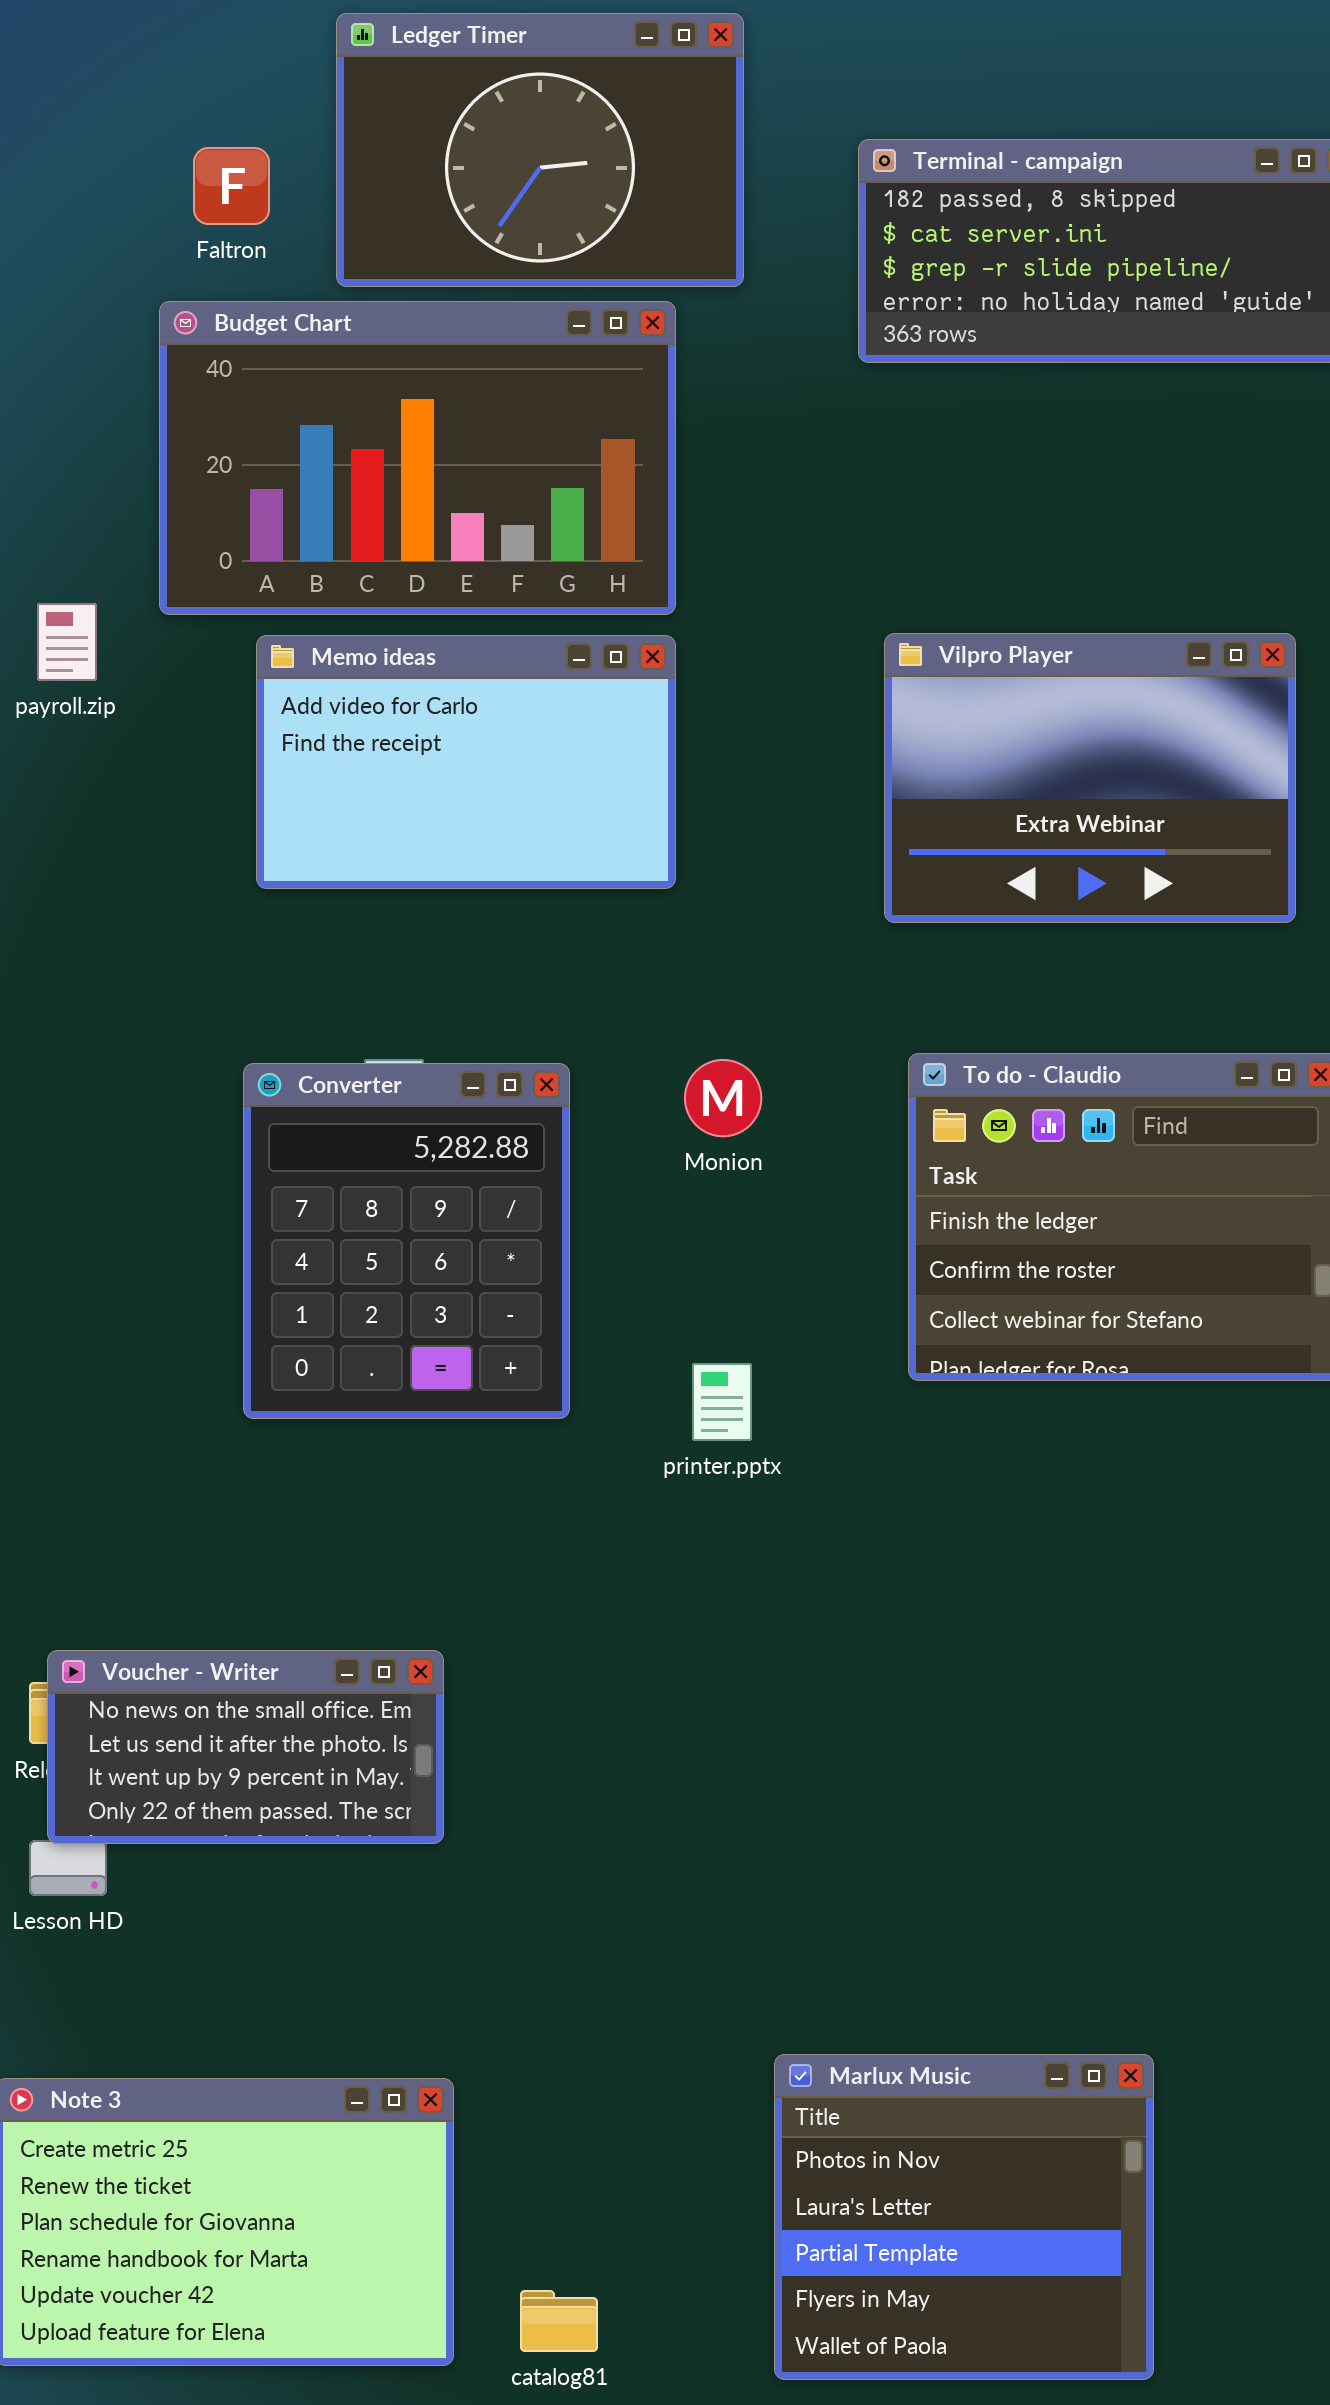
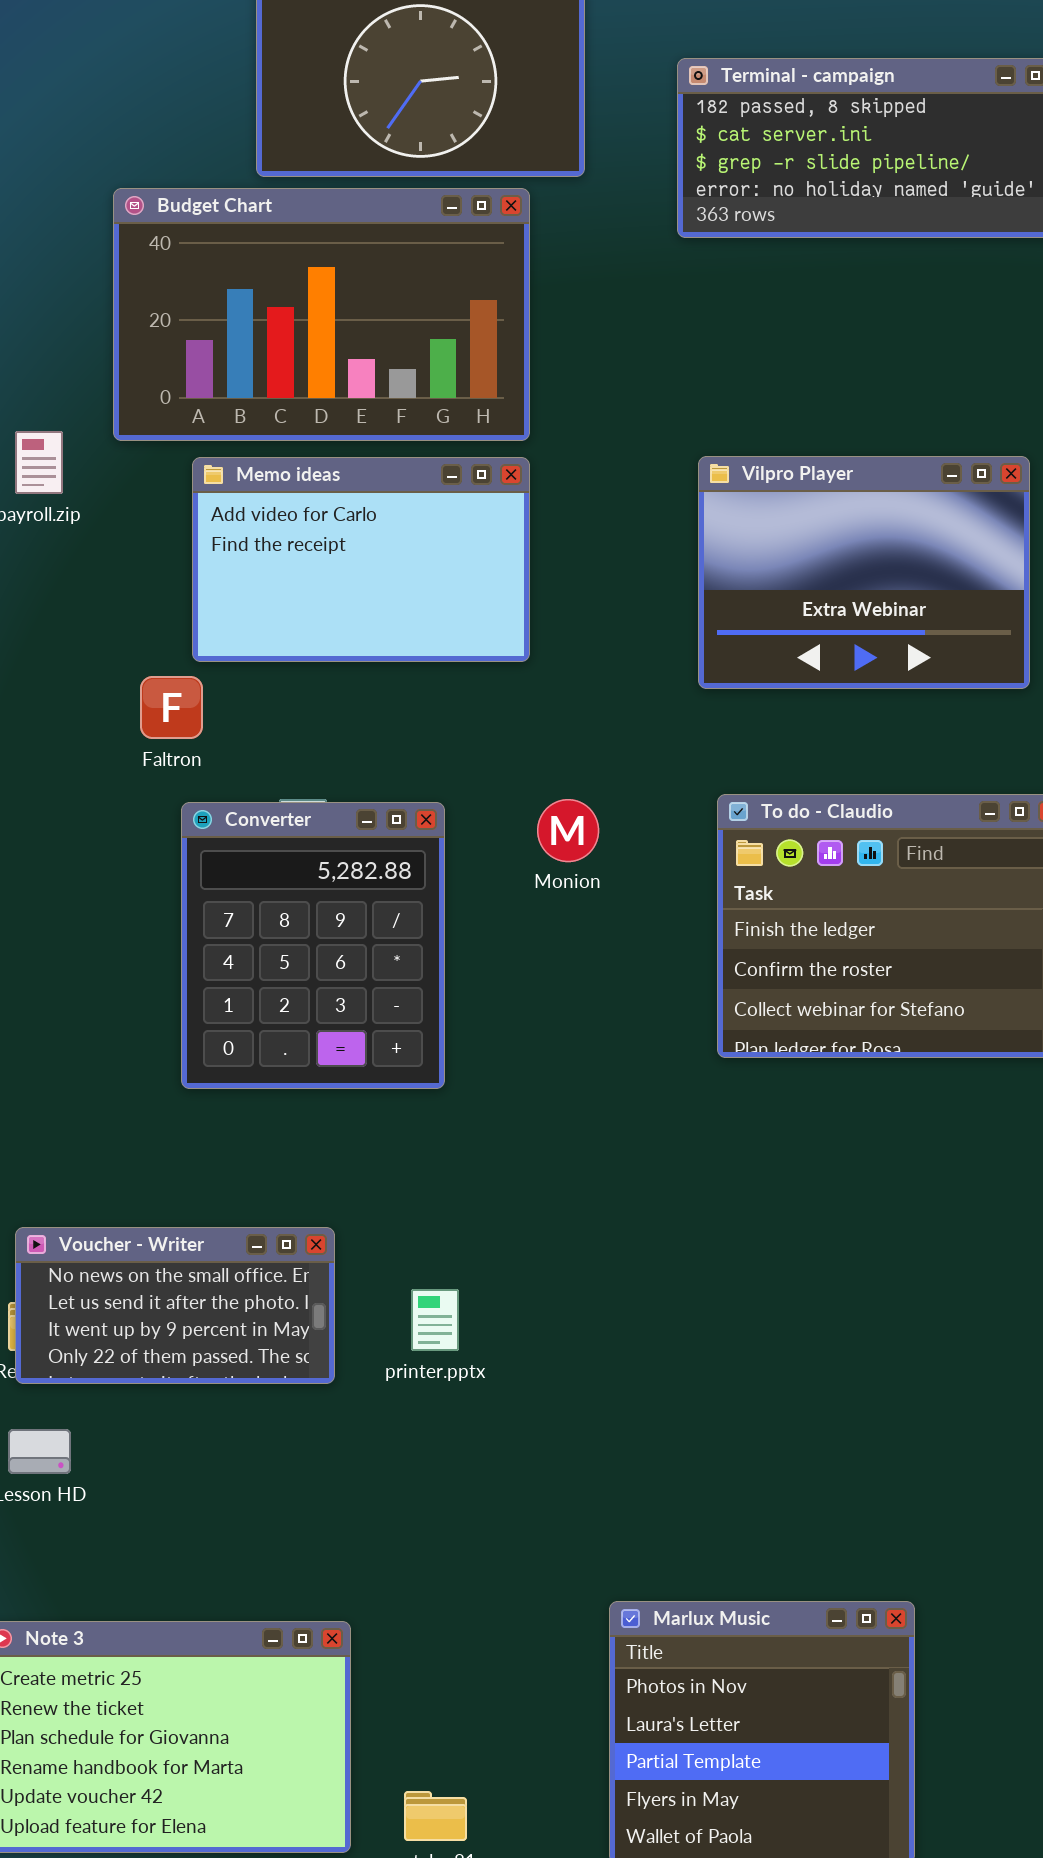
Faltron: [193,147,270,225] -> [140,676,203,739], moved
printer.pptx: [692,1363,752,1441] -> [411,1289,459,1351], moved
Voucher - Writer: [47,1650,444,1844] -> [15,1227,335,1384], moved

